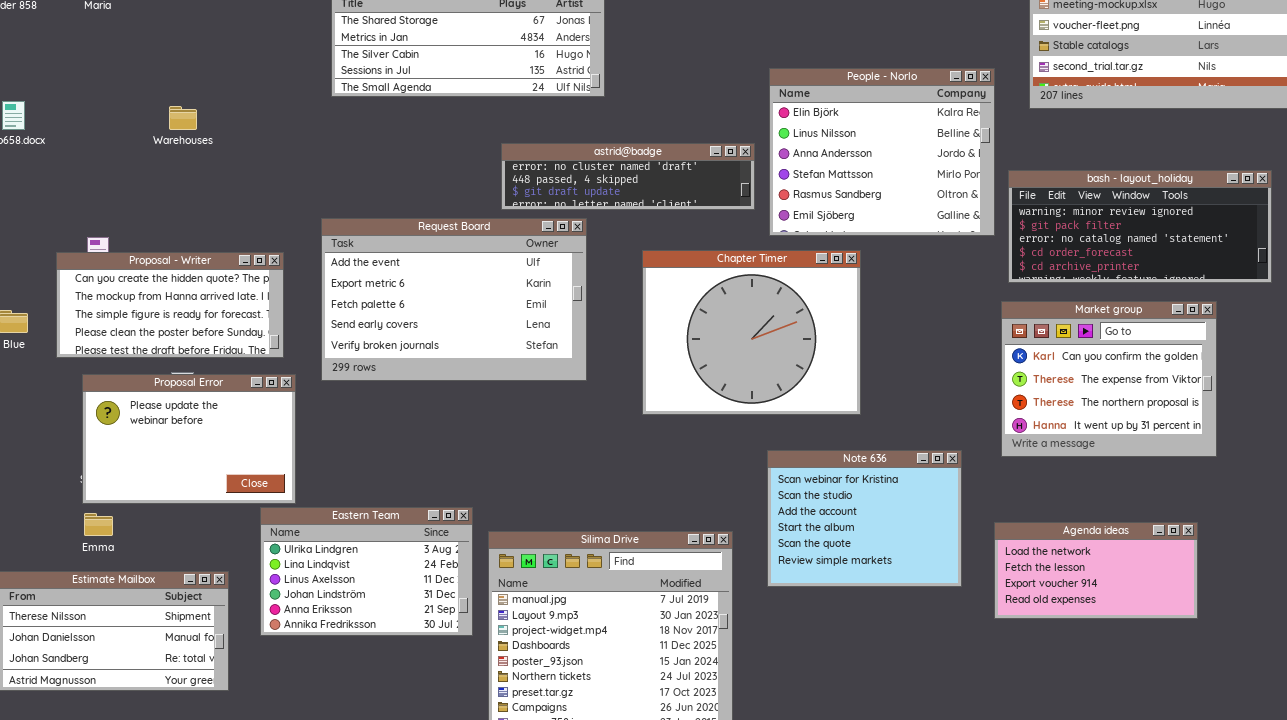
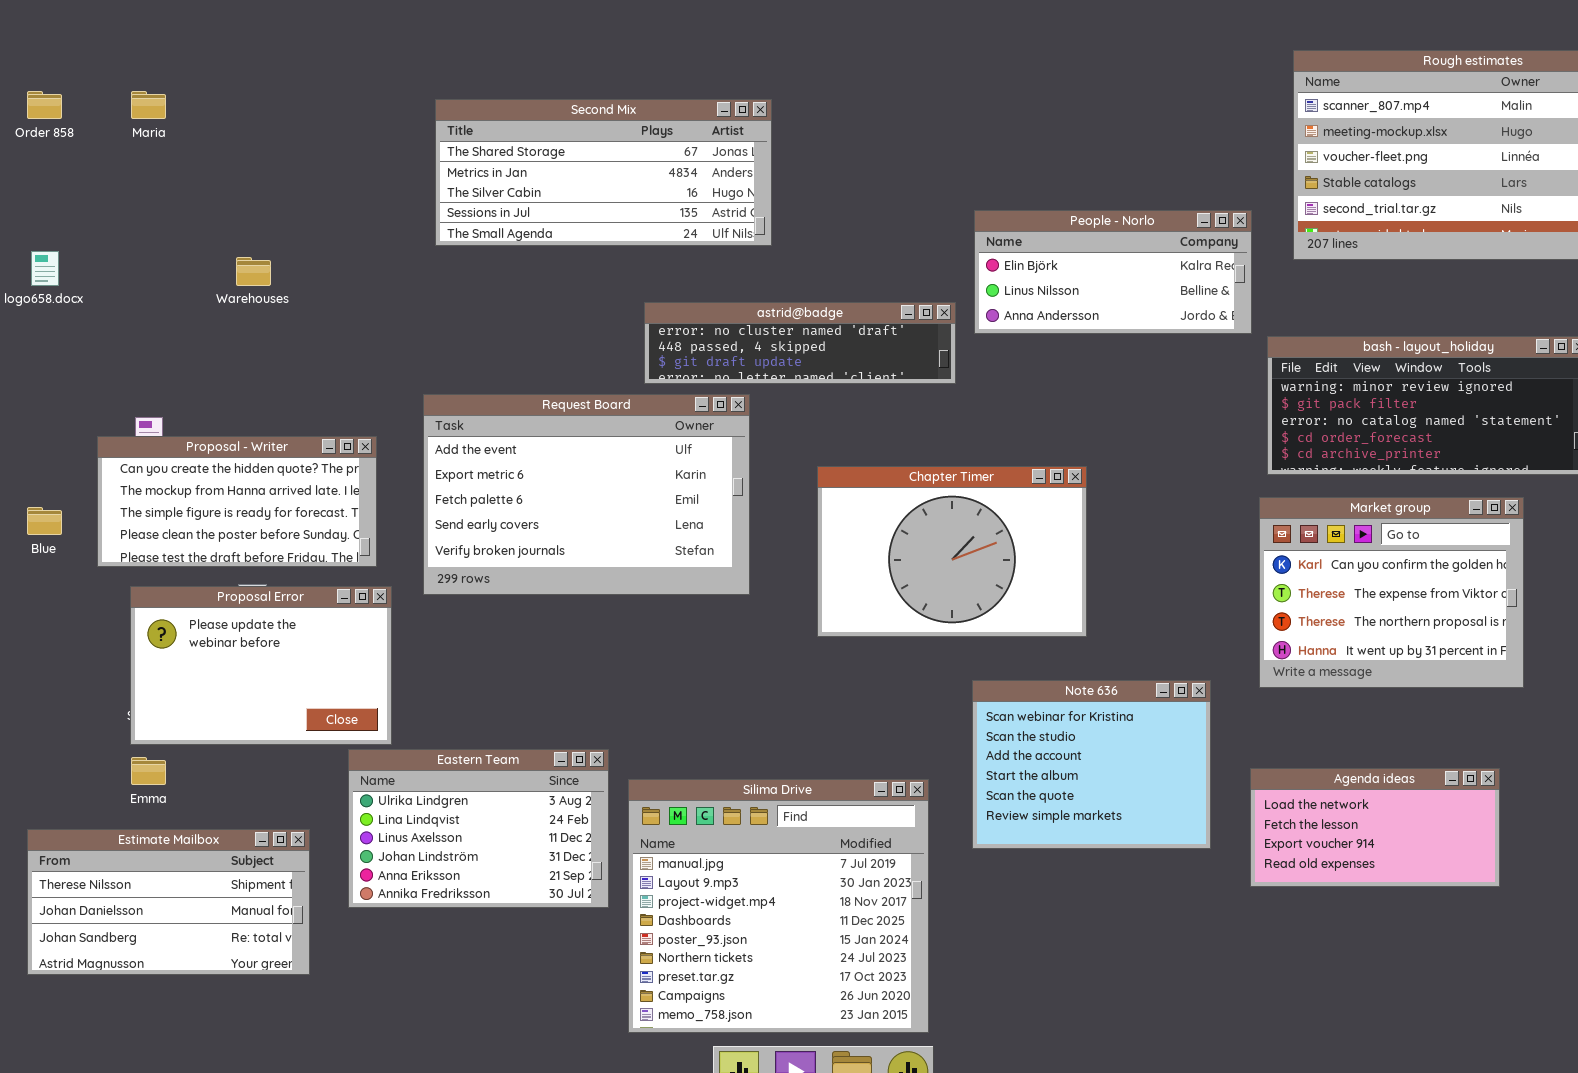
People - Norlo: [769,68,995,236] -> [974,210,1252,334], resized
Chapter Timer: [642,250,861,415] -> [817,466,1087,637], resized

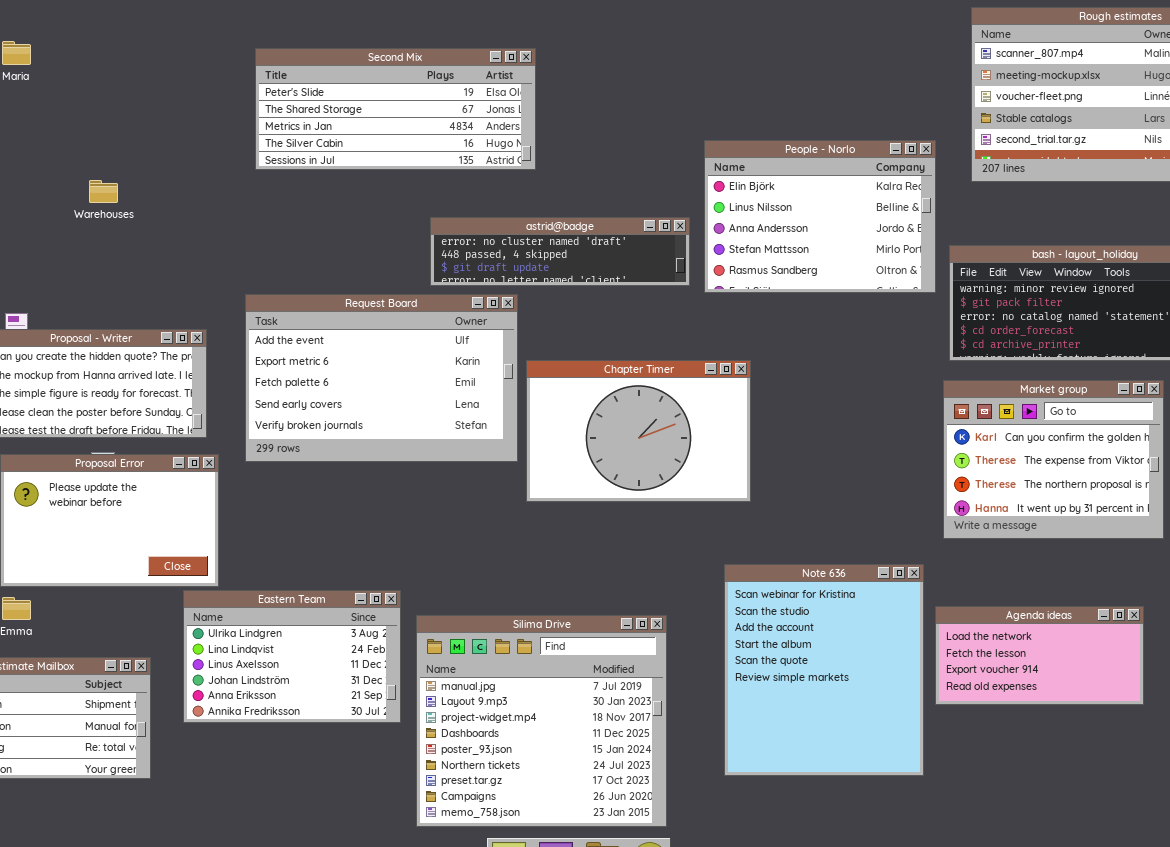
Second Mix: [435,99,772,246] -> [255,48,536,170], scrolled up 1 row
People - Norlo: [974,210,1252,334] -> [704,140,936,293], resized
Chapter Timer: [817,466,1087,637] -> [526,360,751,502], moved
Note 636: [972,680,1211,849] -> [724,564,924,776], moved, resized

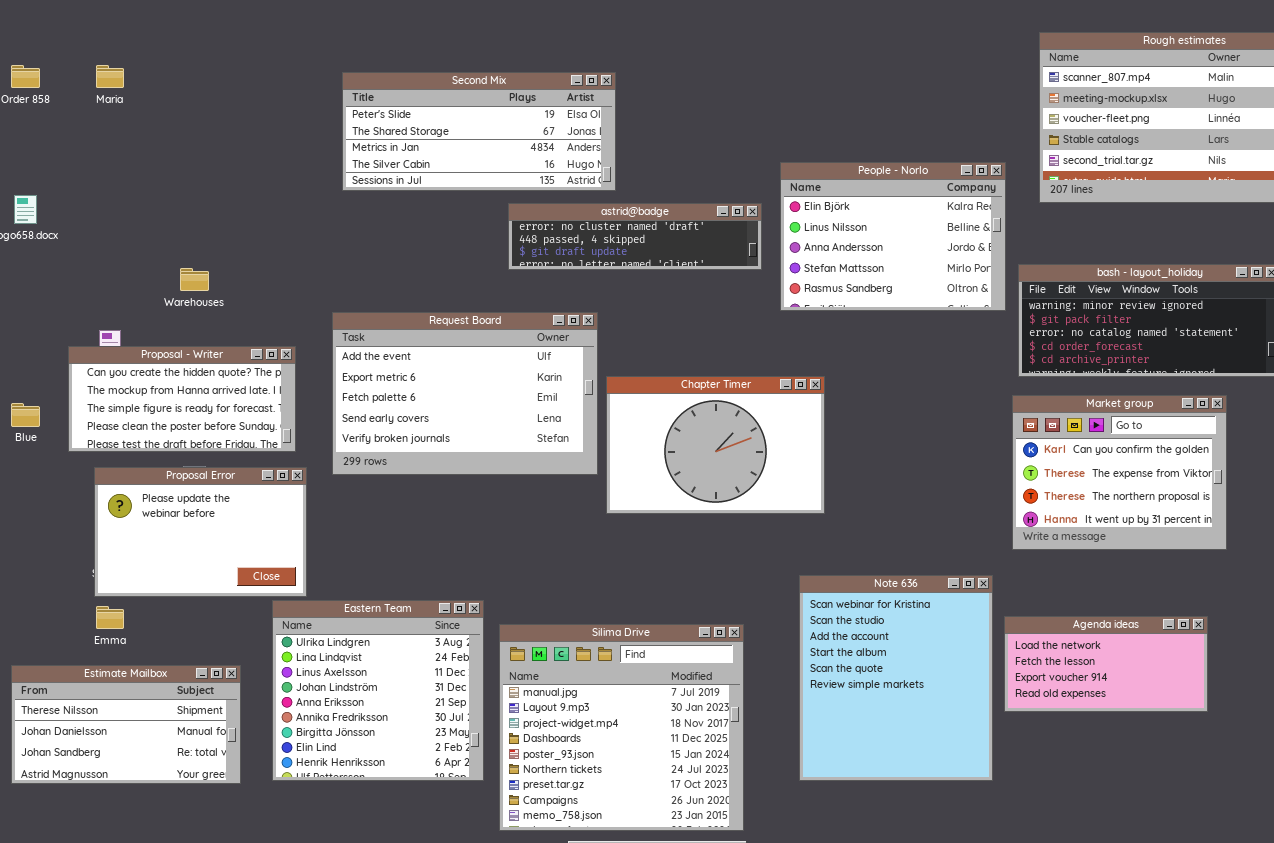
Warehouses: [89,180,118,203] -> [180,268,209,291], moved
astrid@badge: [430,217,690,286] -> [508,203,762,270], moved
Eastern Team: [183,590,401,723] -> [272,600,484,781], resized

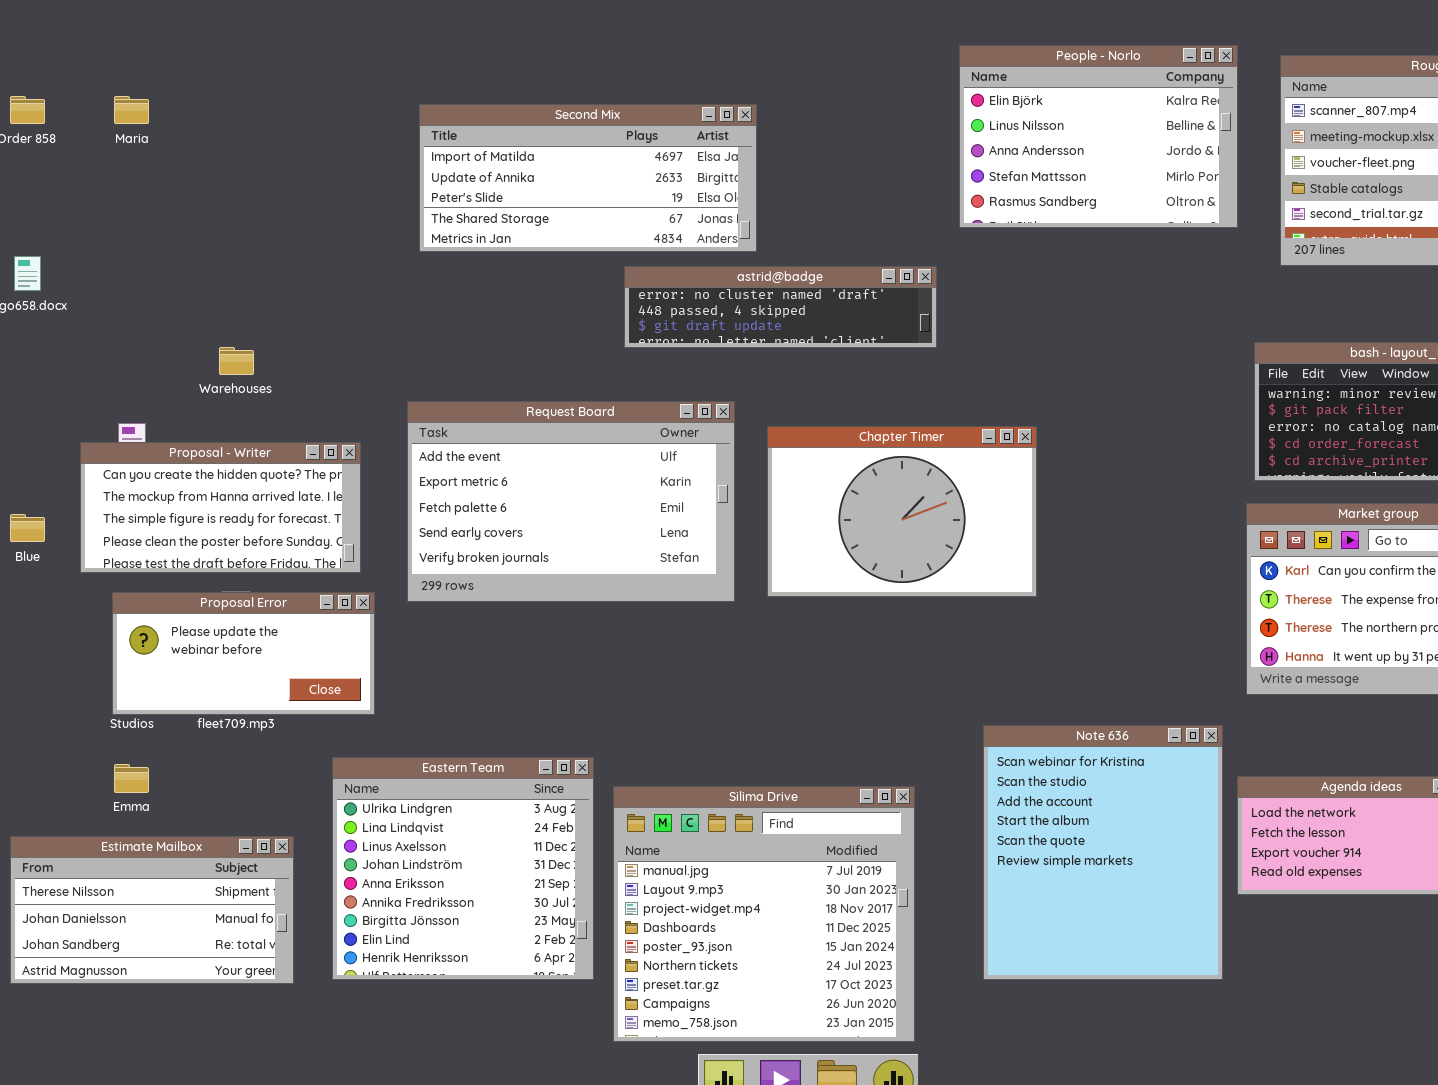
Second Mix: [342,72,616,191] -> [419,104,757,252], scrolled up 2 rows
People - Norlo: [780,162,1006,311] -> [959,45,1238,228], moved
Chapter Timer: [606,376,825,514] -> [767,426,1037,597], moved
Proposal Error: [94,467,307,597] -> [112,592,375,715], resized

